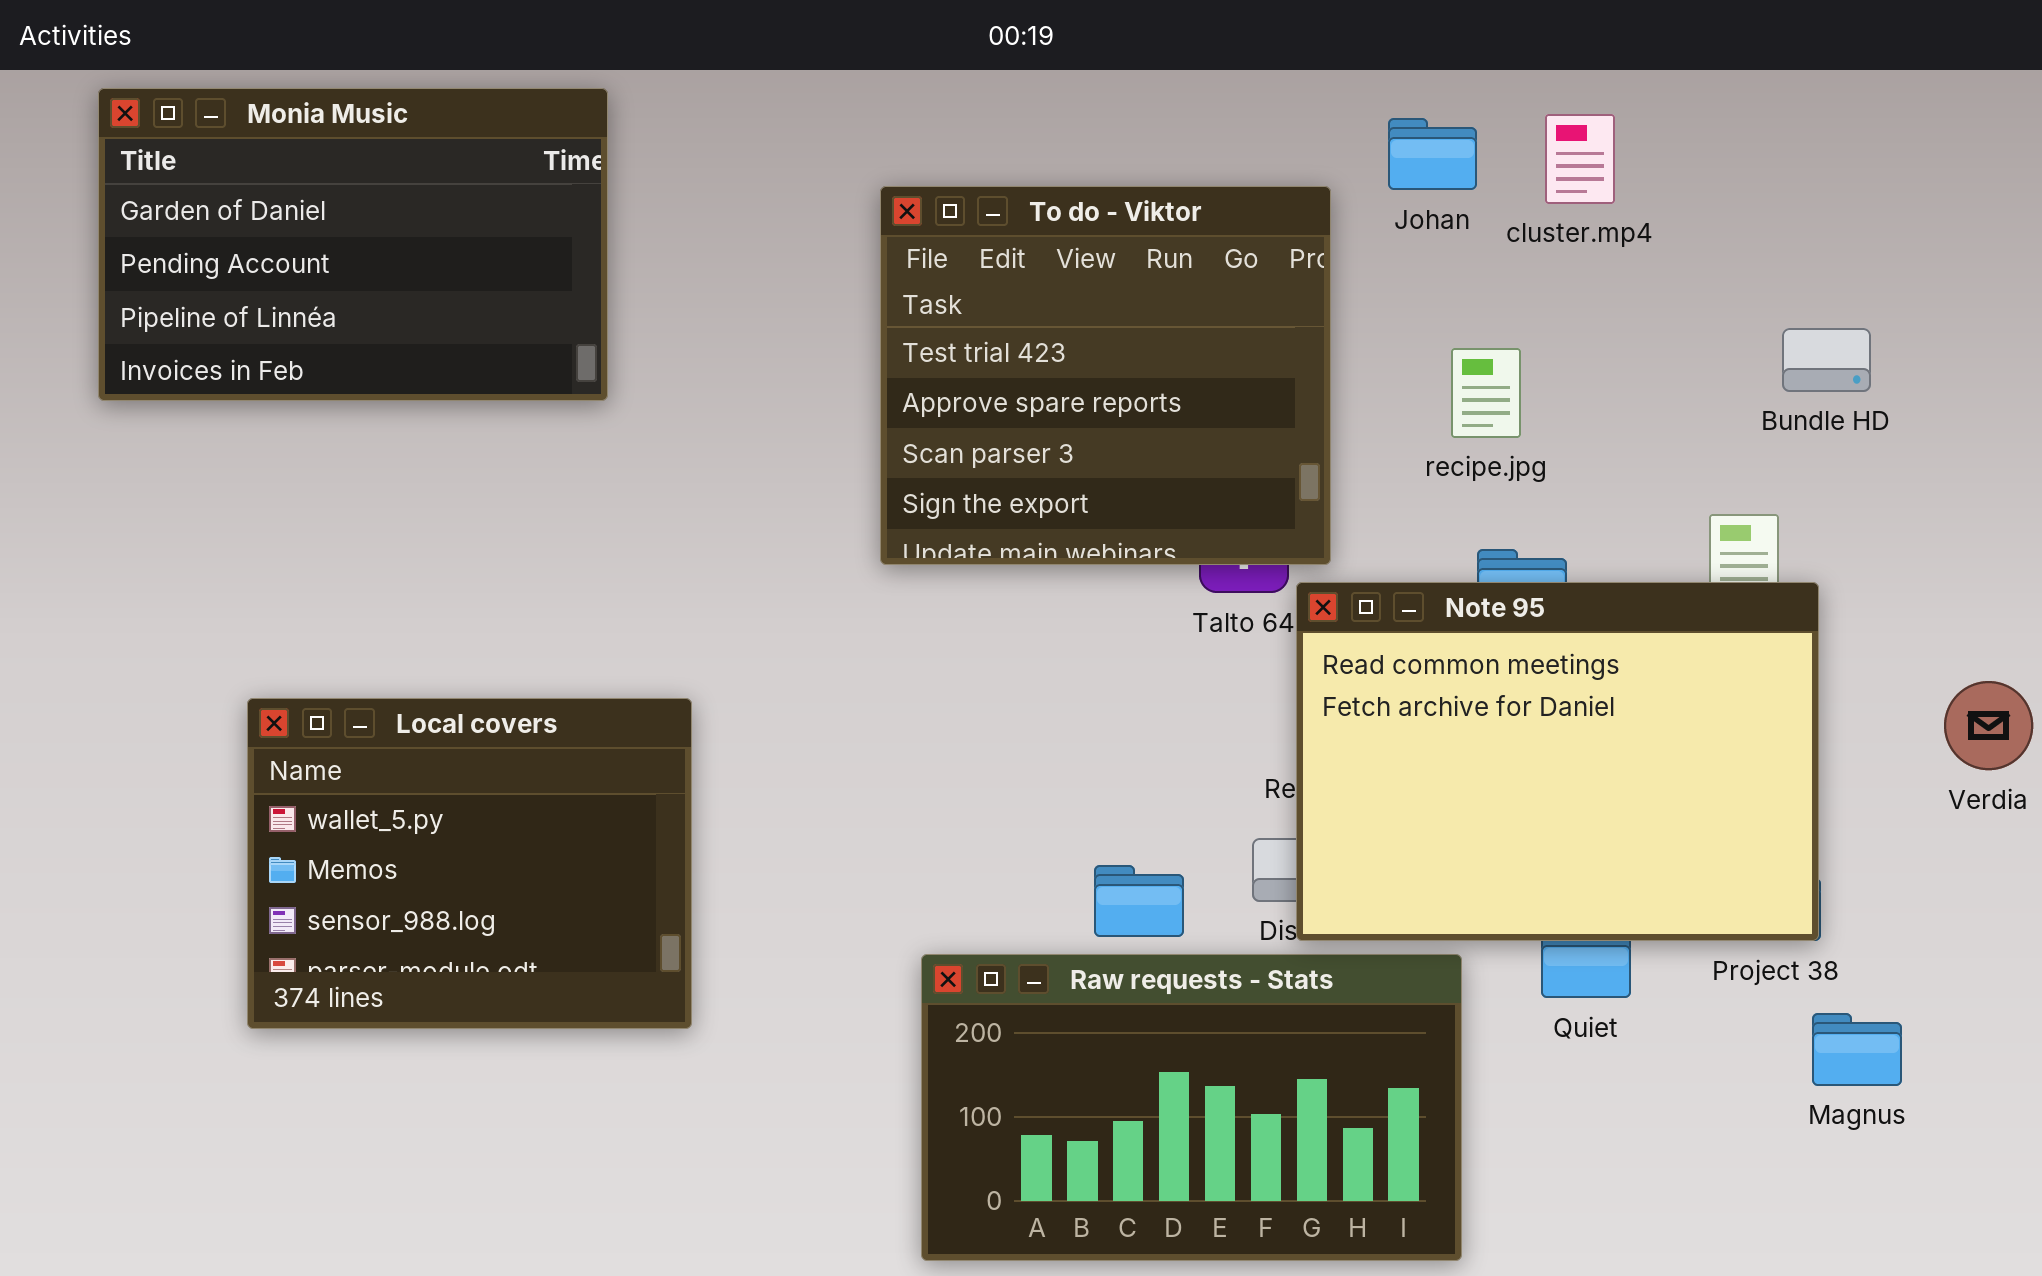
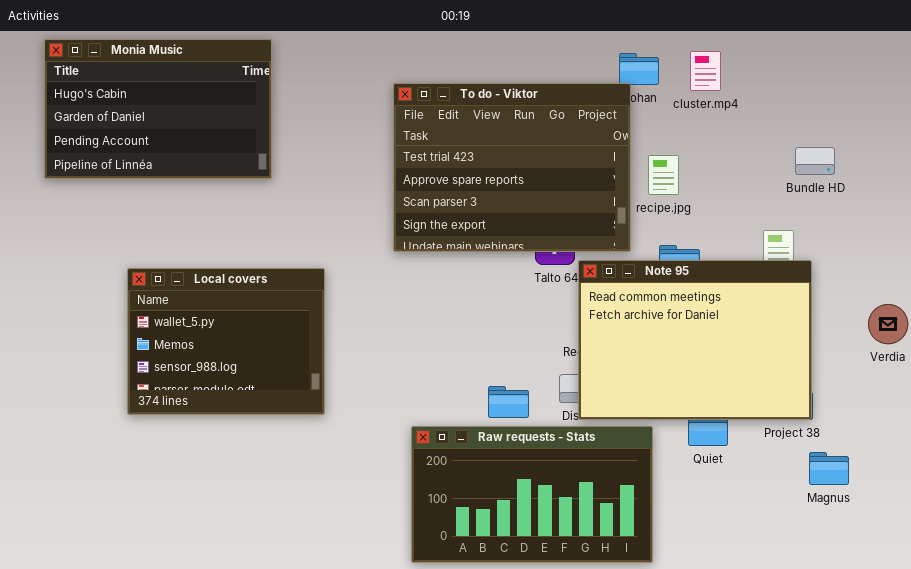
Monia Music: [98,88,608,401] -> [44,39,272,179], scrolled up 1 row
To do - Viktor: [880,186,1331,565] -> [393,83,631,252], resized
Local covers: [247,698,692,1029] -> [127,268,325,415], moved

